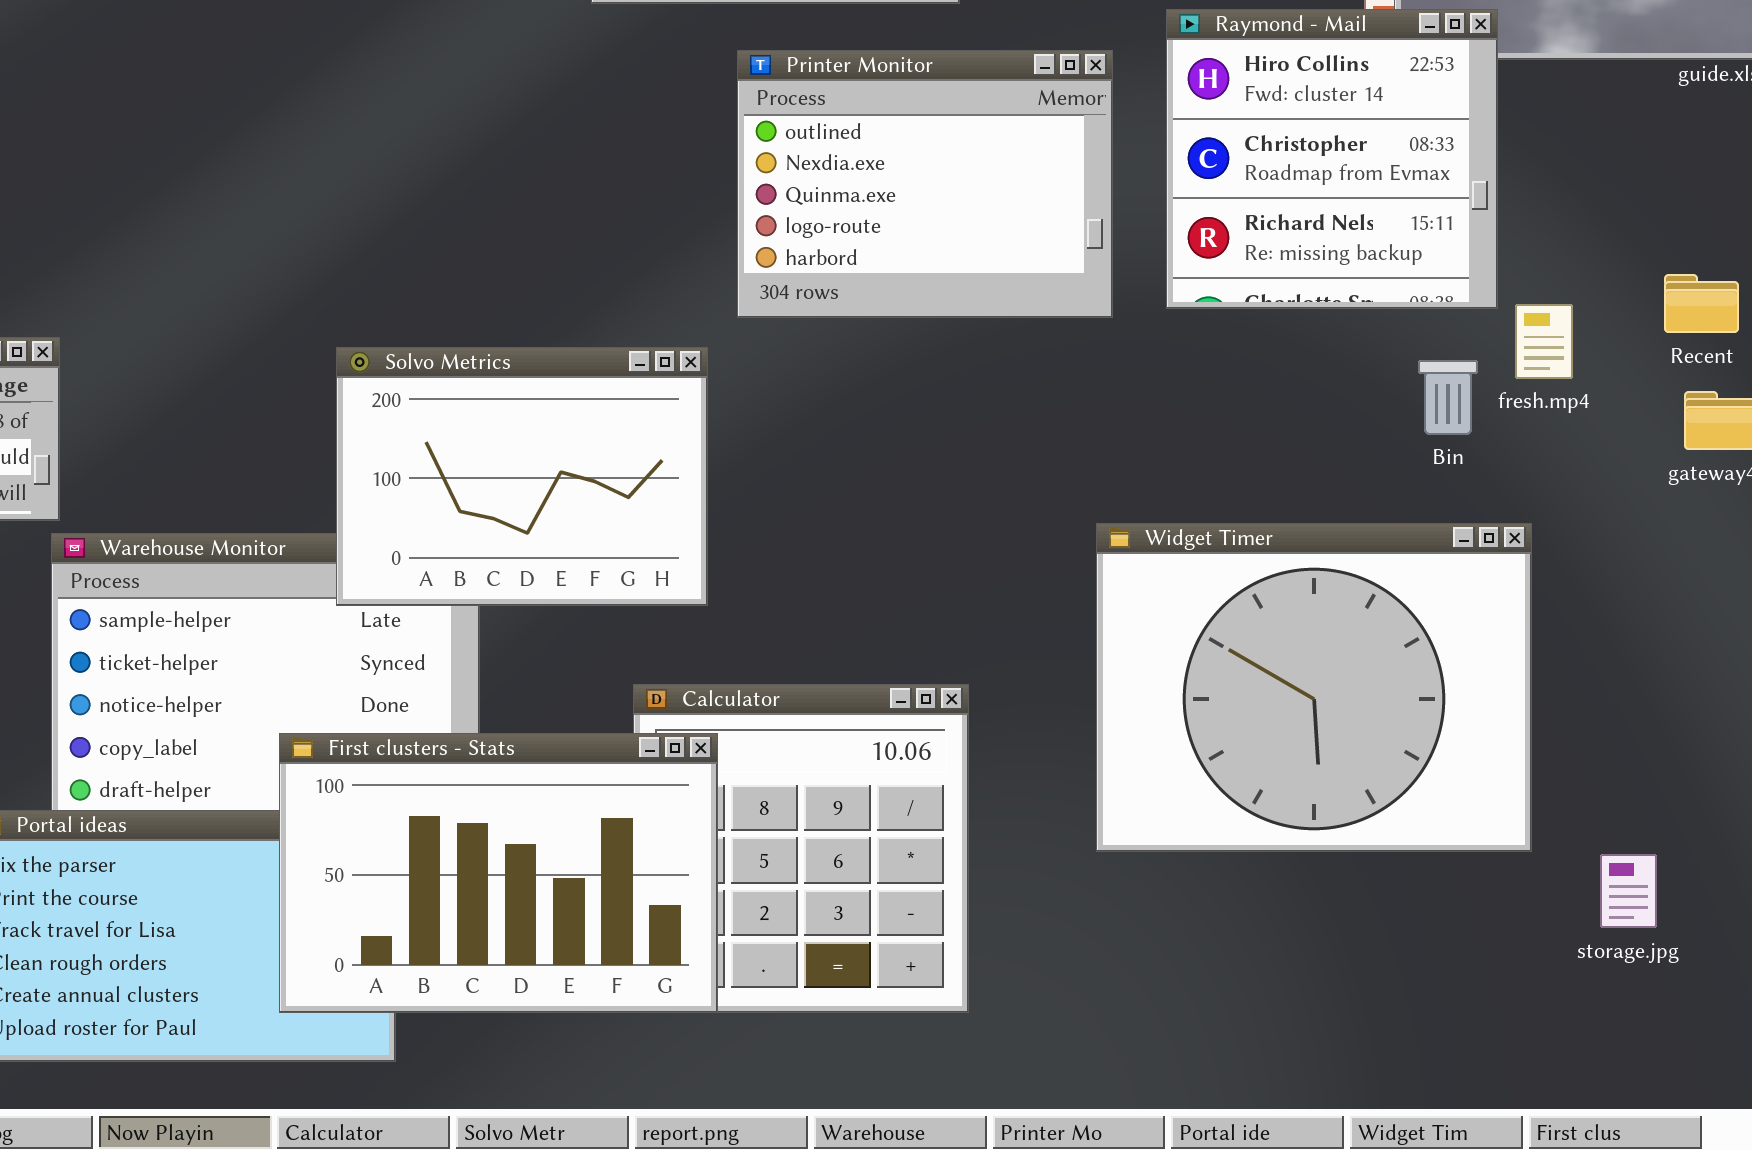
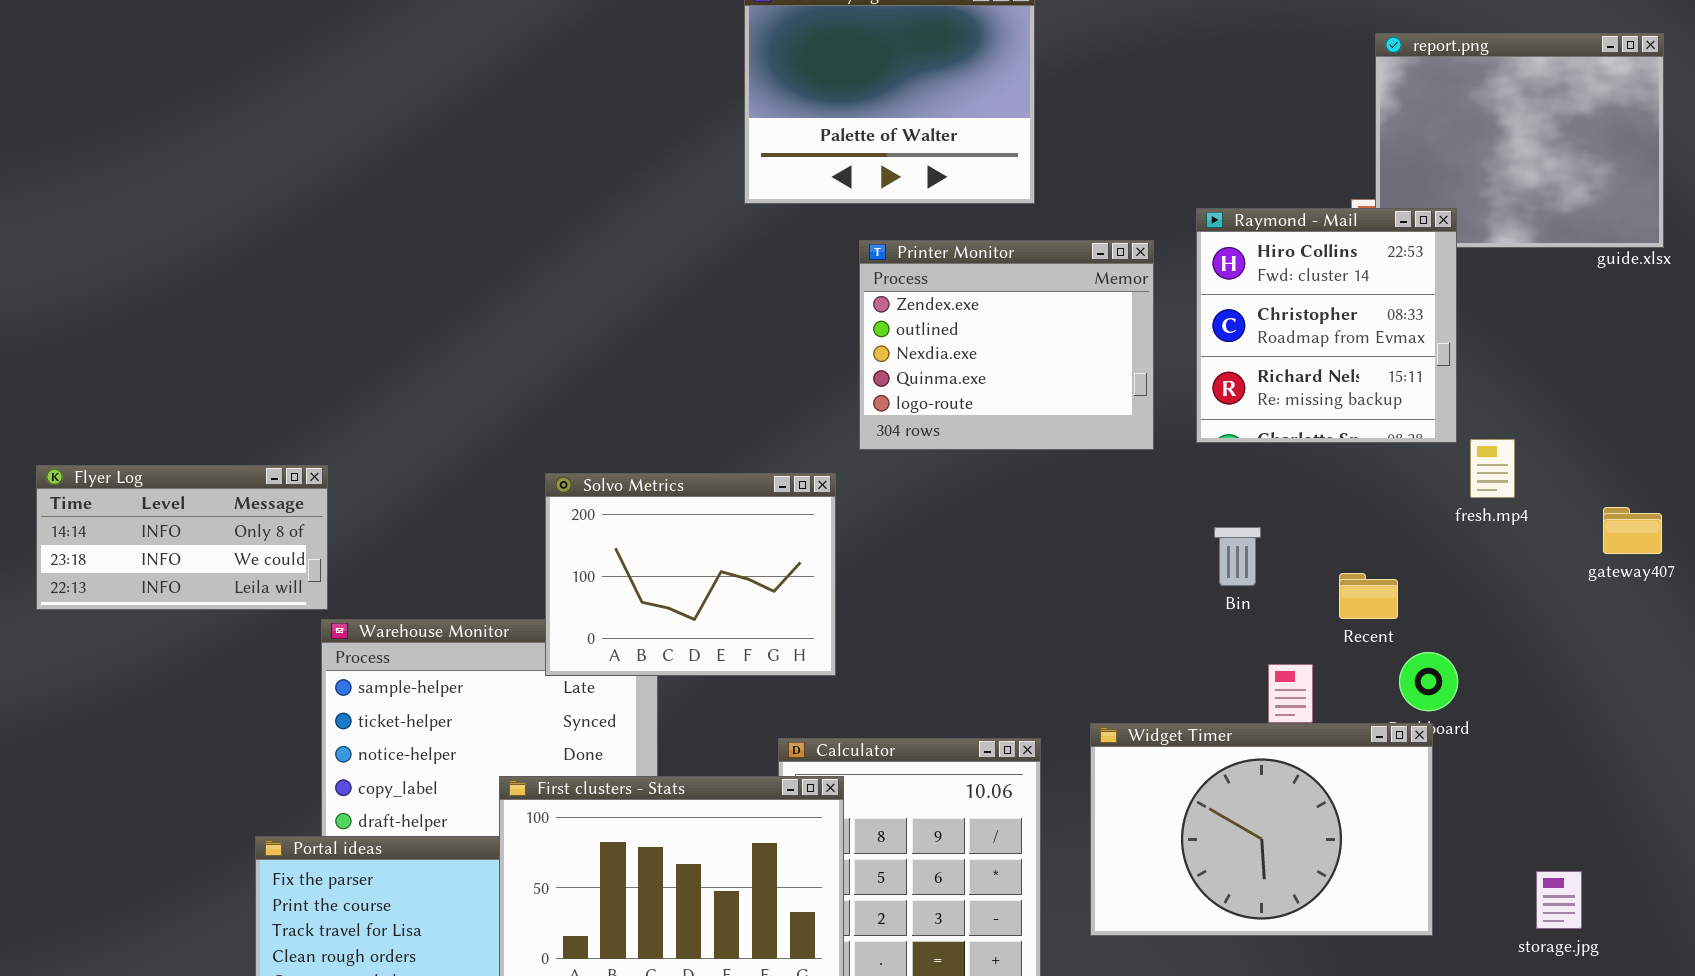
Printer Monitor: [737,50,1113,318] -> [859,240,1154,450], scrolled up 1 row
Recent: [1664,274,1739,333] -> [1339,573,1398,619], moved
Bin: [1418,360,1478,435] -> [1214,527,1261,586], moved
Widget Timer: [1096,523,1532,852] -> [1090,723,1433,936], moved, resized

